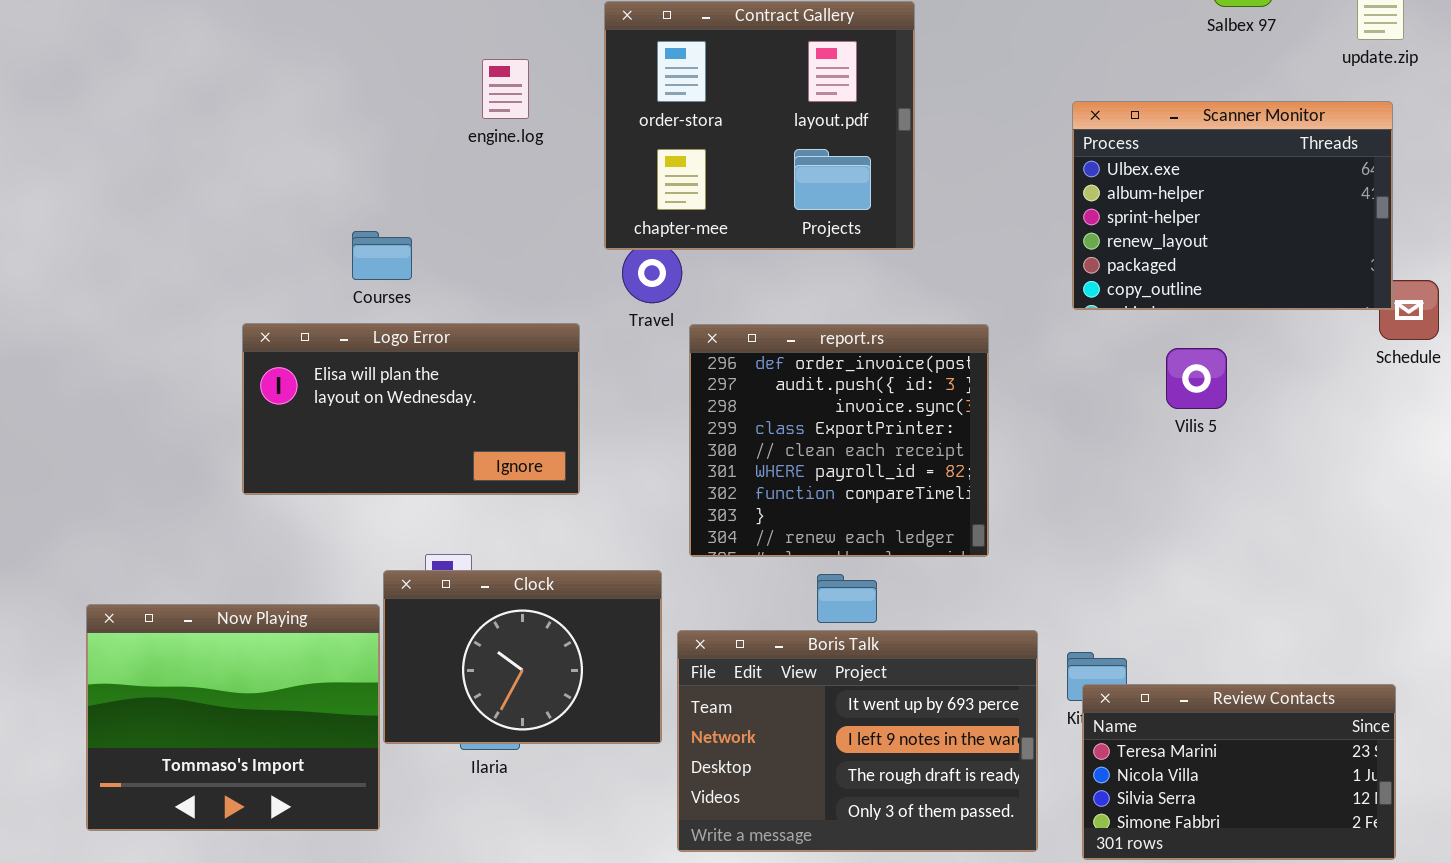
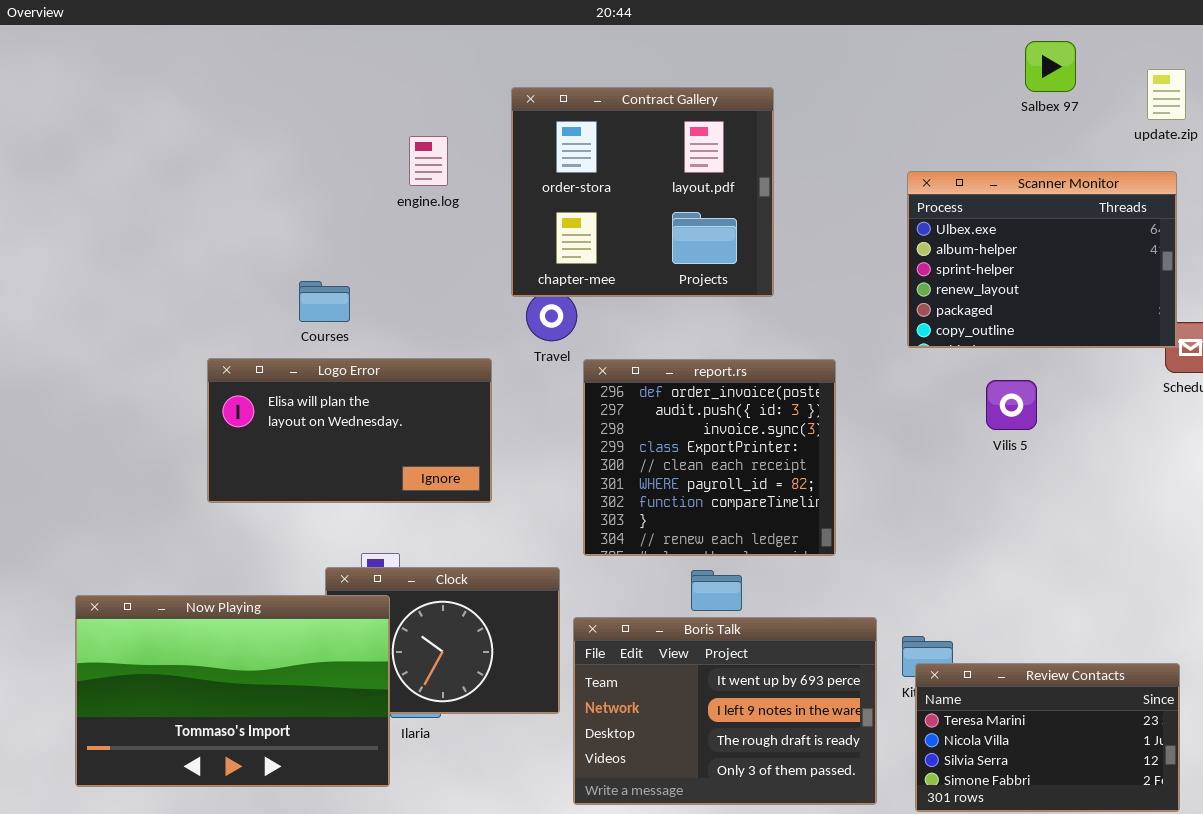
Now Playing: [86,604,380,831] -> [75,595,390,787], resized

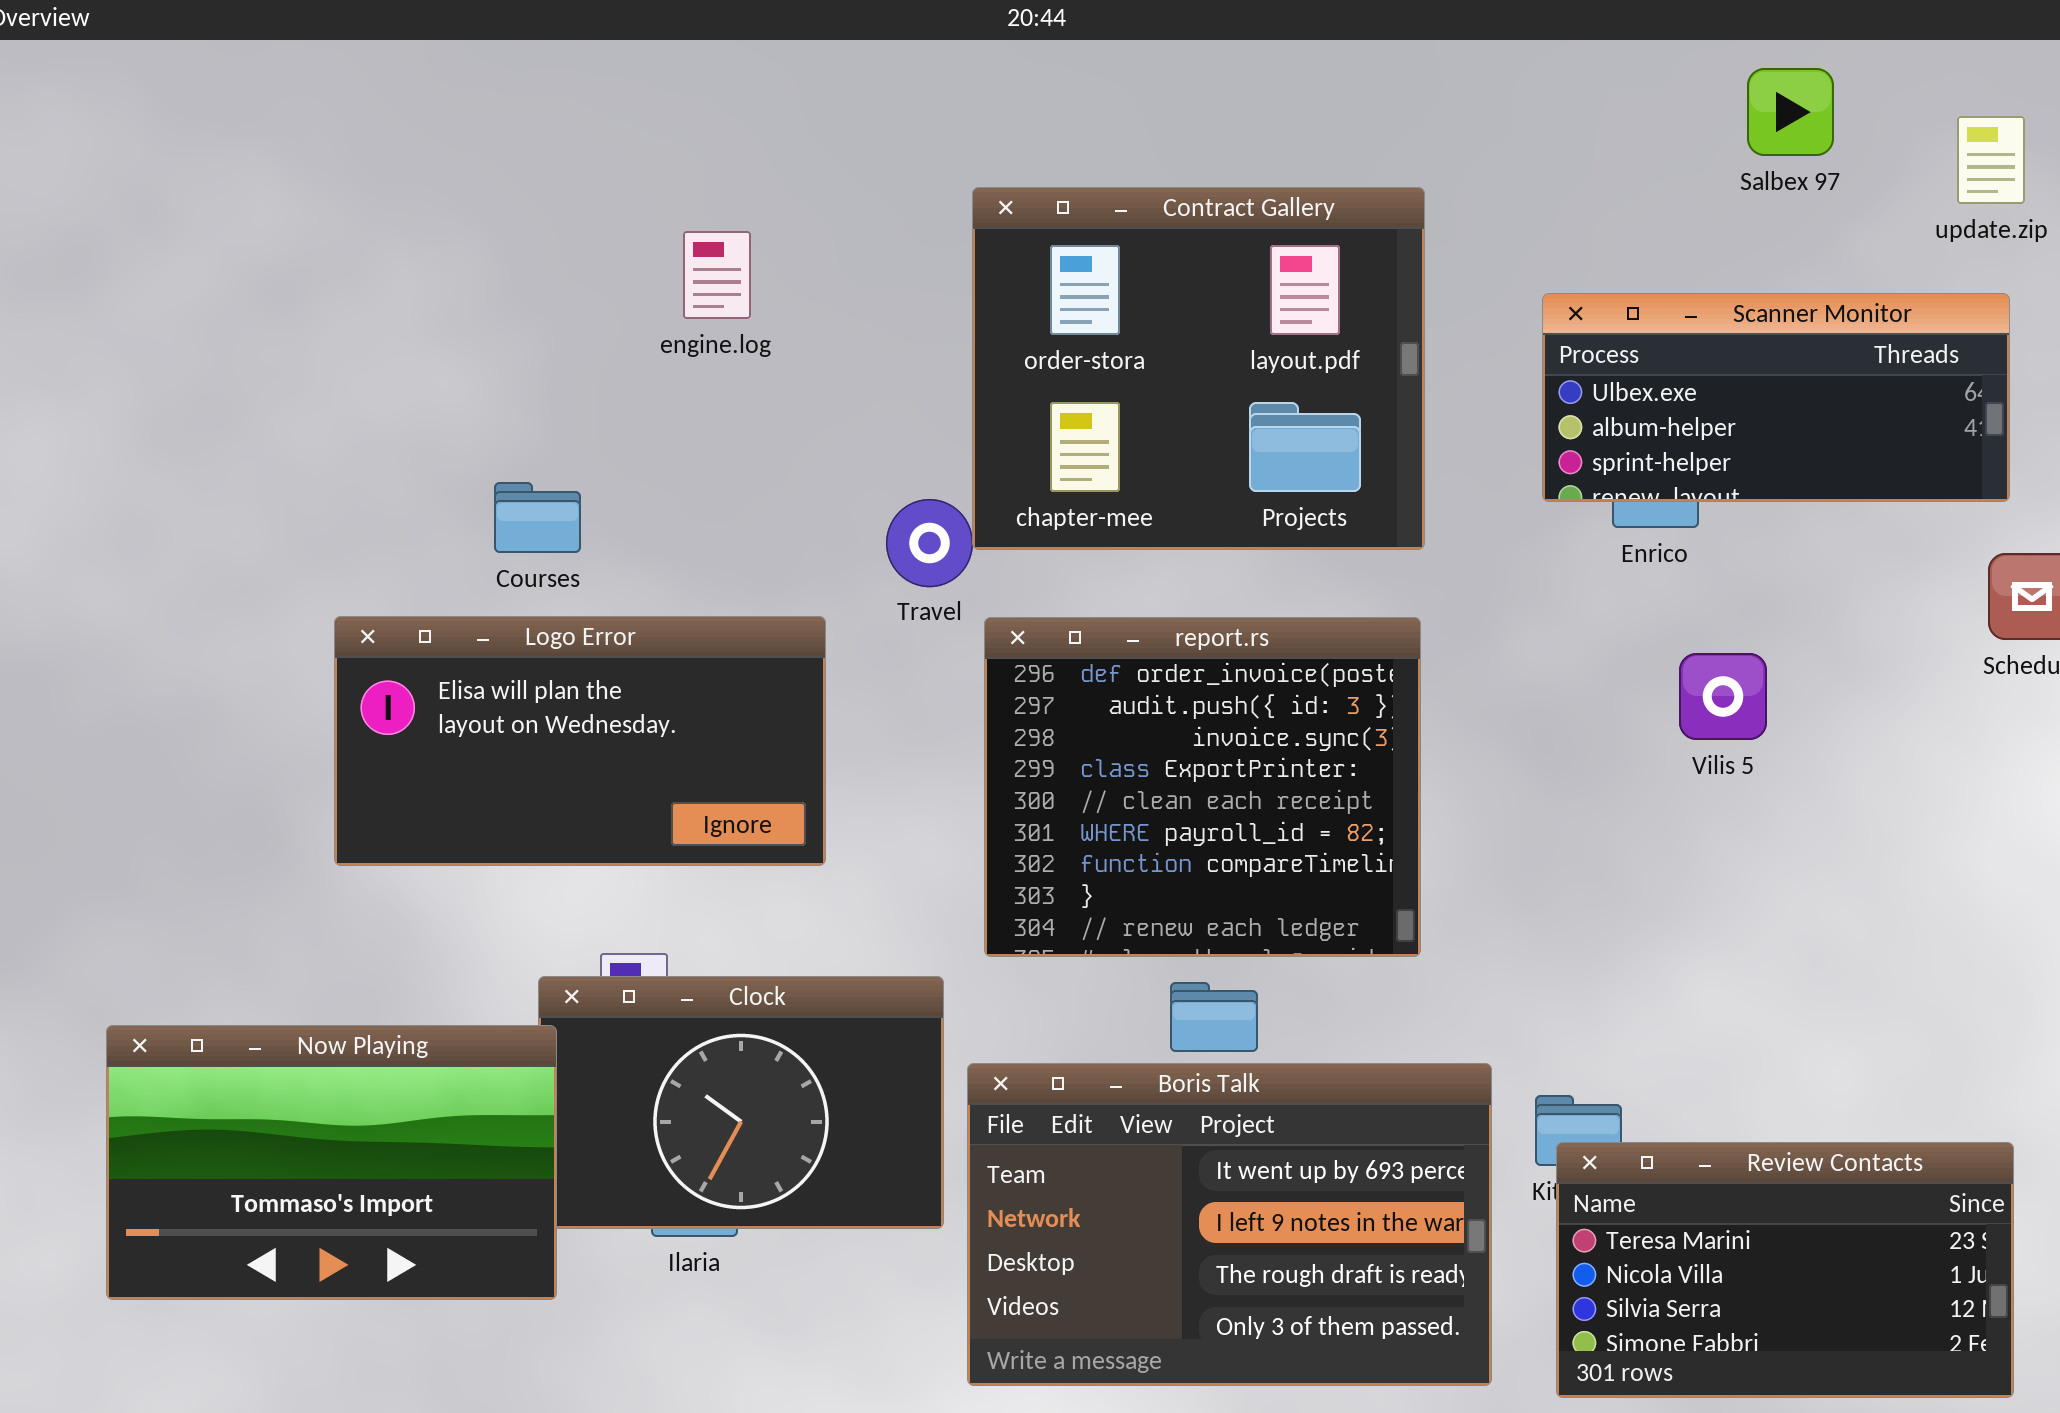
Contract Gallery: [511,87,774,297] -> [972,187,1425,550], moved
Scanner Monitor: [907,171,1177,348] -> [1542,293,2010,502], resized
Now Playing: [75,595,390,787] -> [106,1025,557,1300], resized

